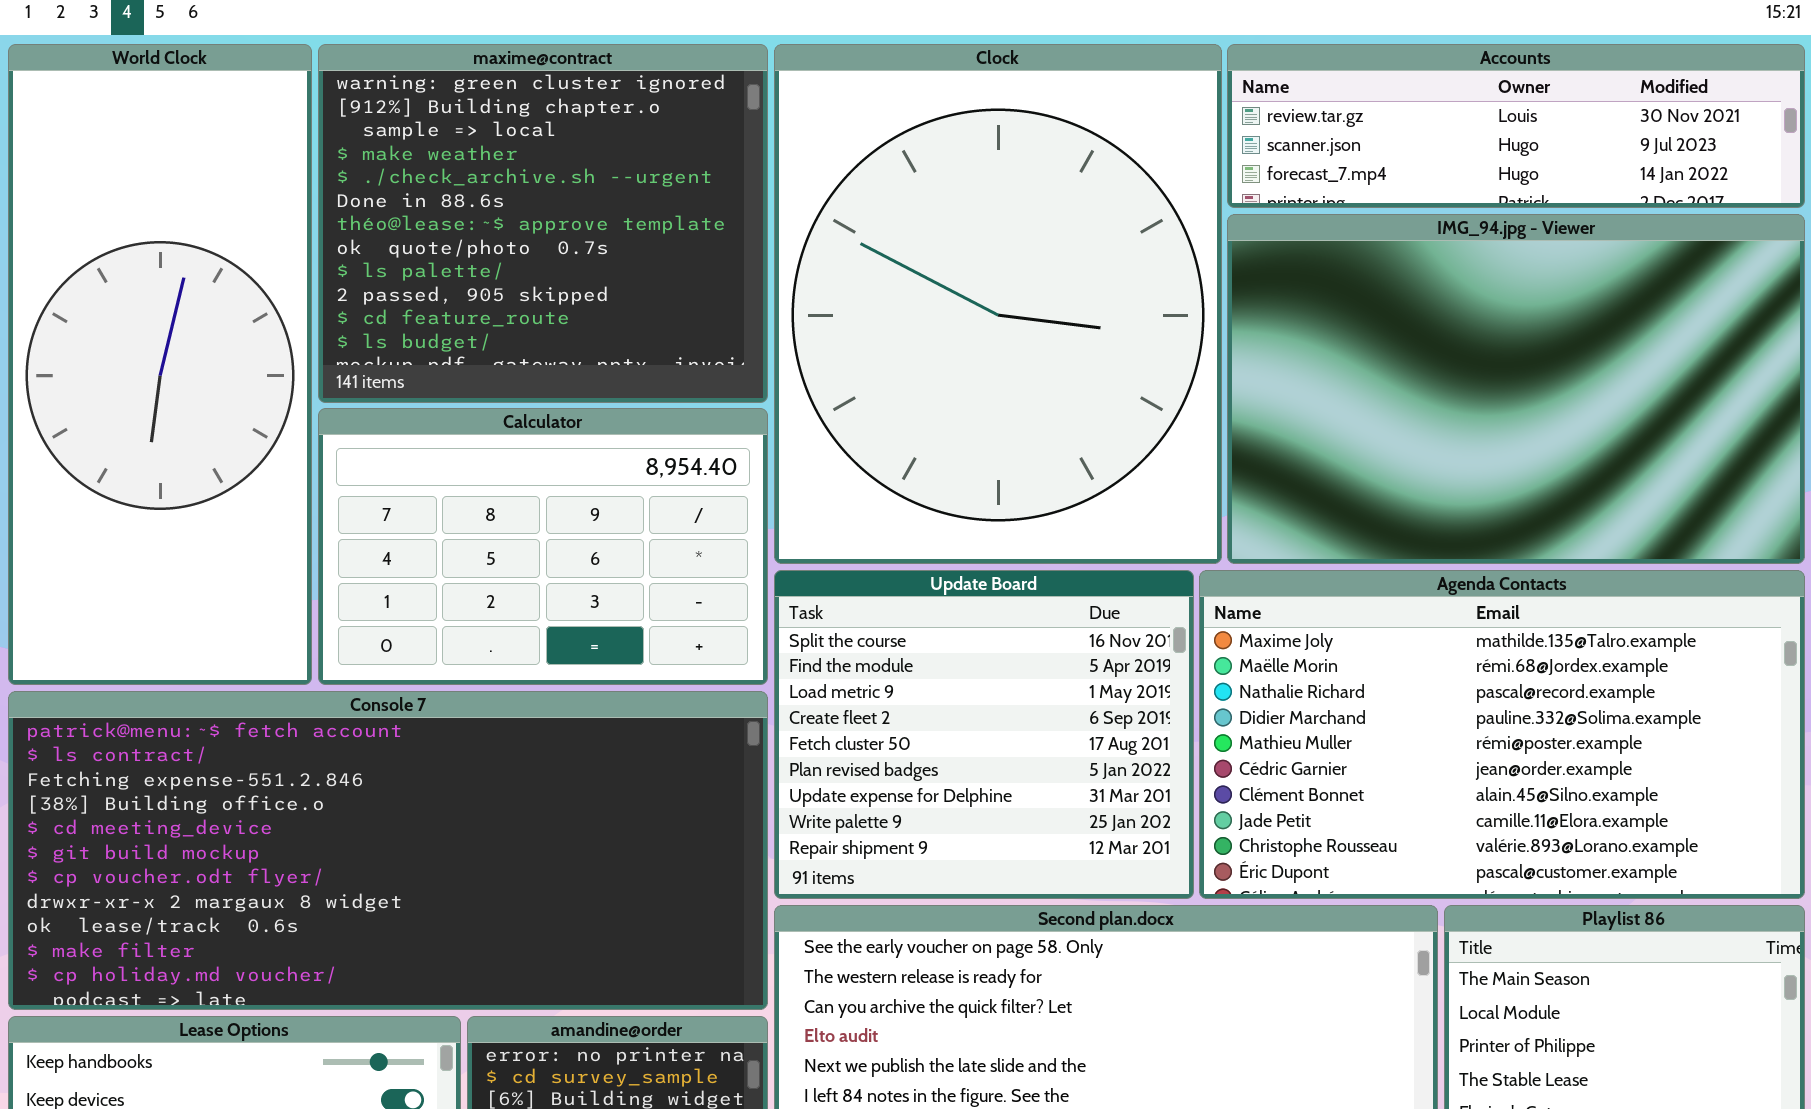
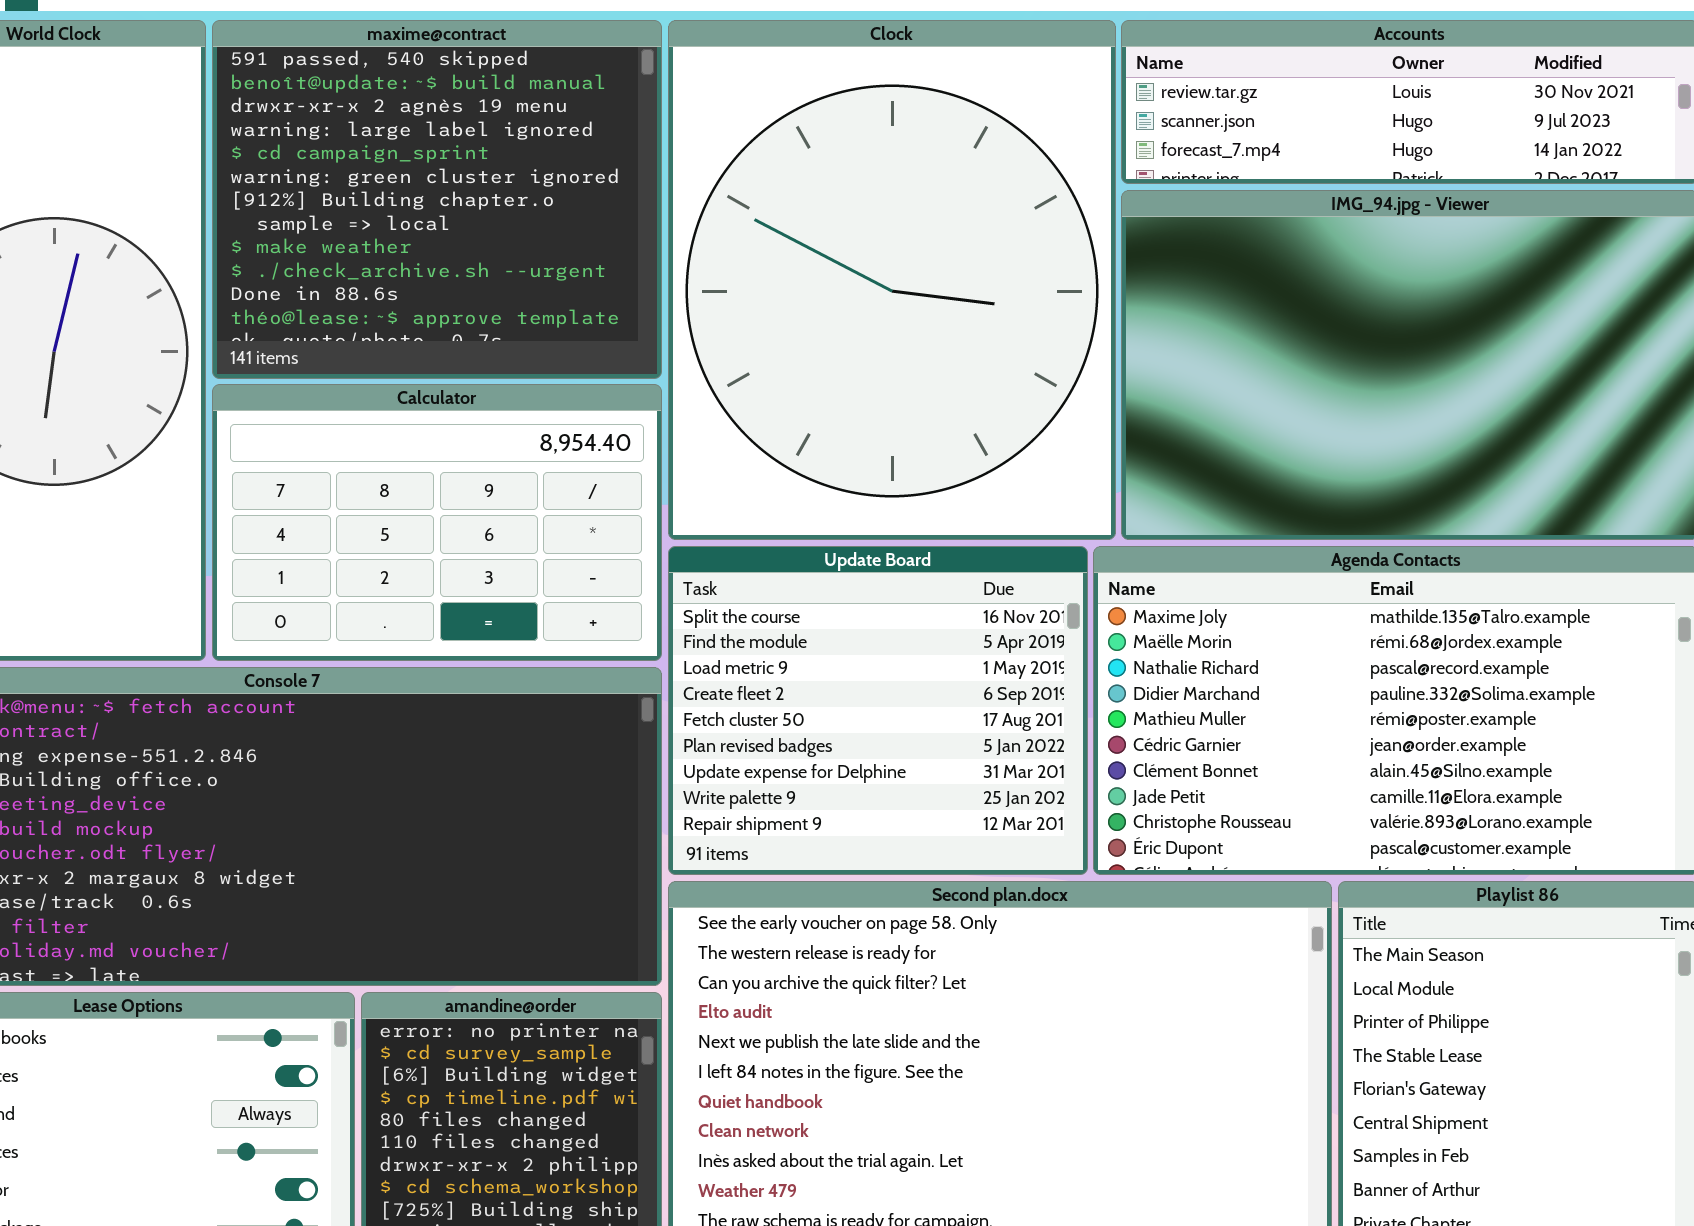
maxime@contract: [318,44,768,403] -> [212,20,662,379], scrolled up 5 rows

